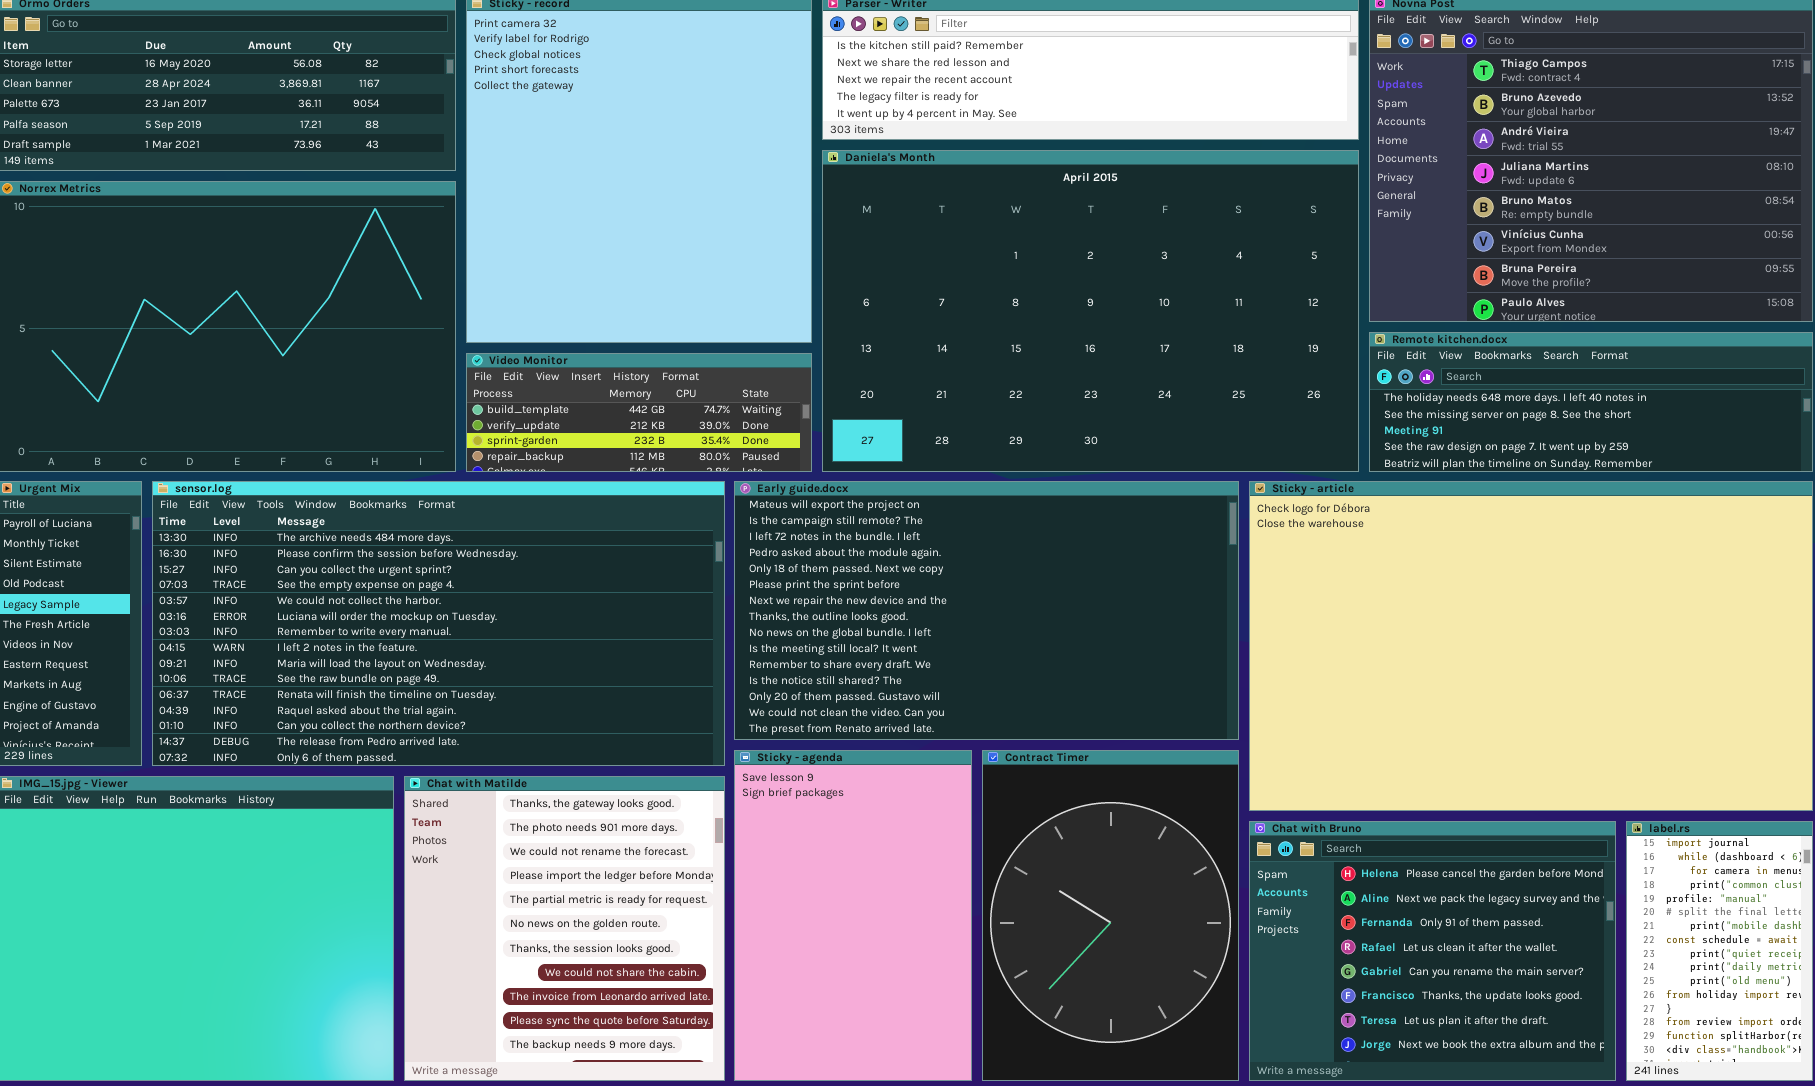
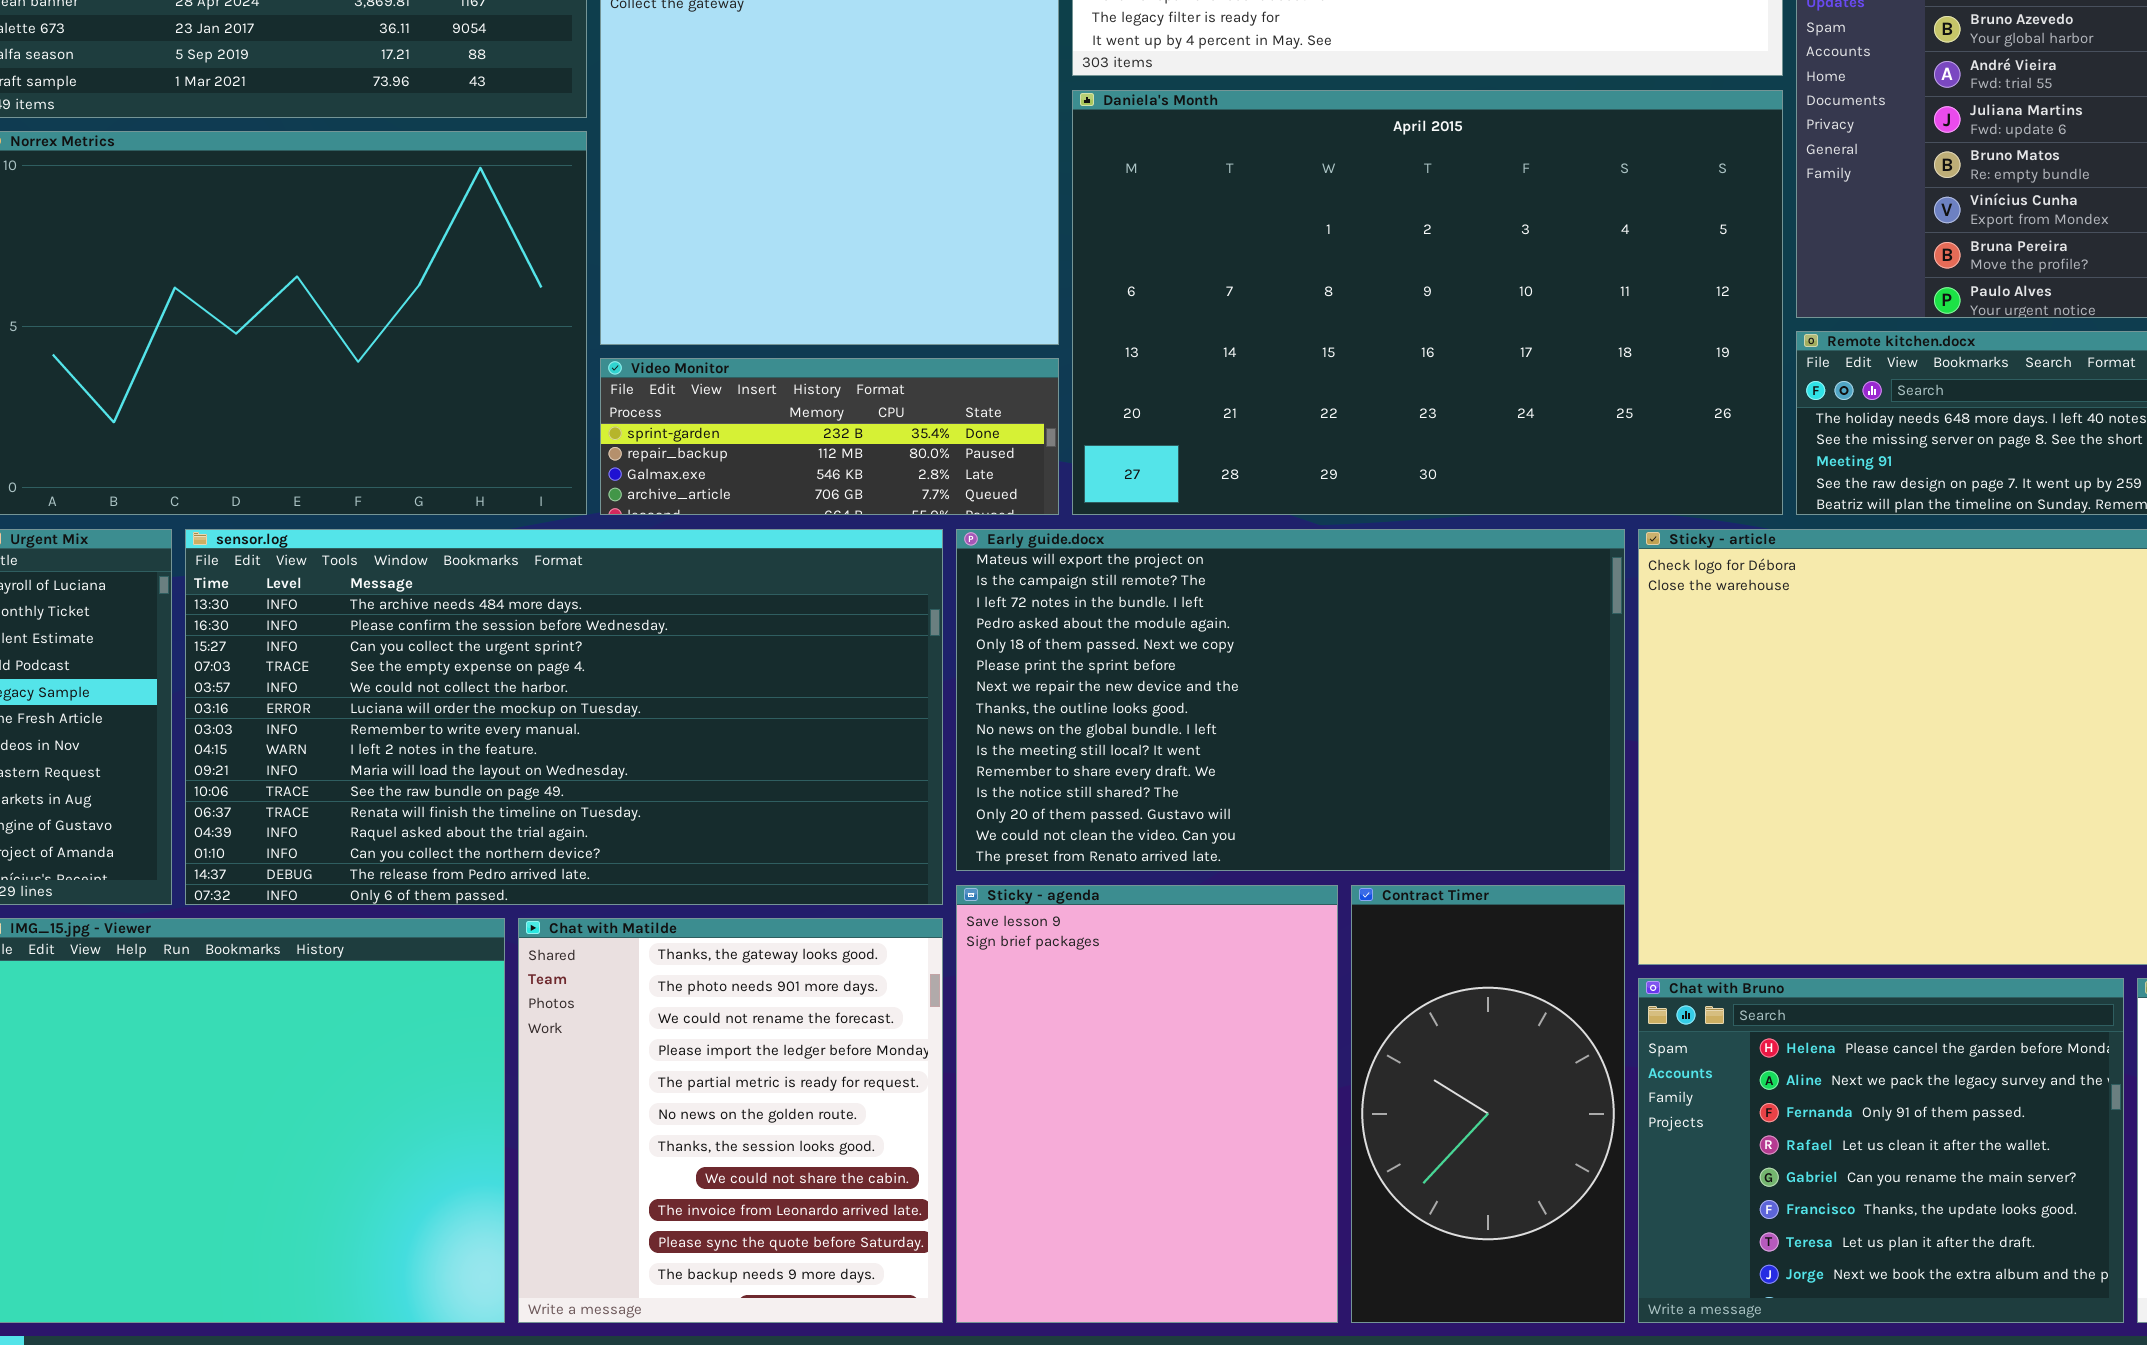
Video Monitor: [466,353,812,472] -> [600,358,1059,515], scrolled down 2 rows
Sticky - agenda: [734,750,972,1081] -> [956,885,1338,1323], resized
Contract Timer: [982,750,1239,1081] -> [1351,885,1625,1323], resized

